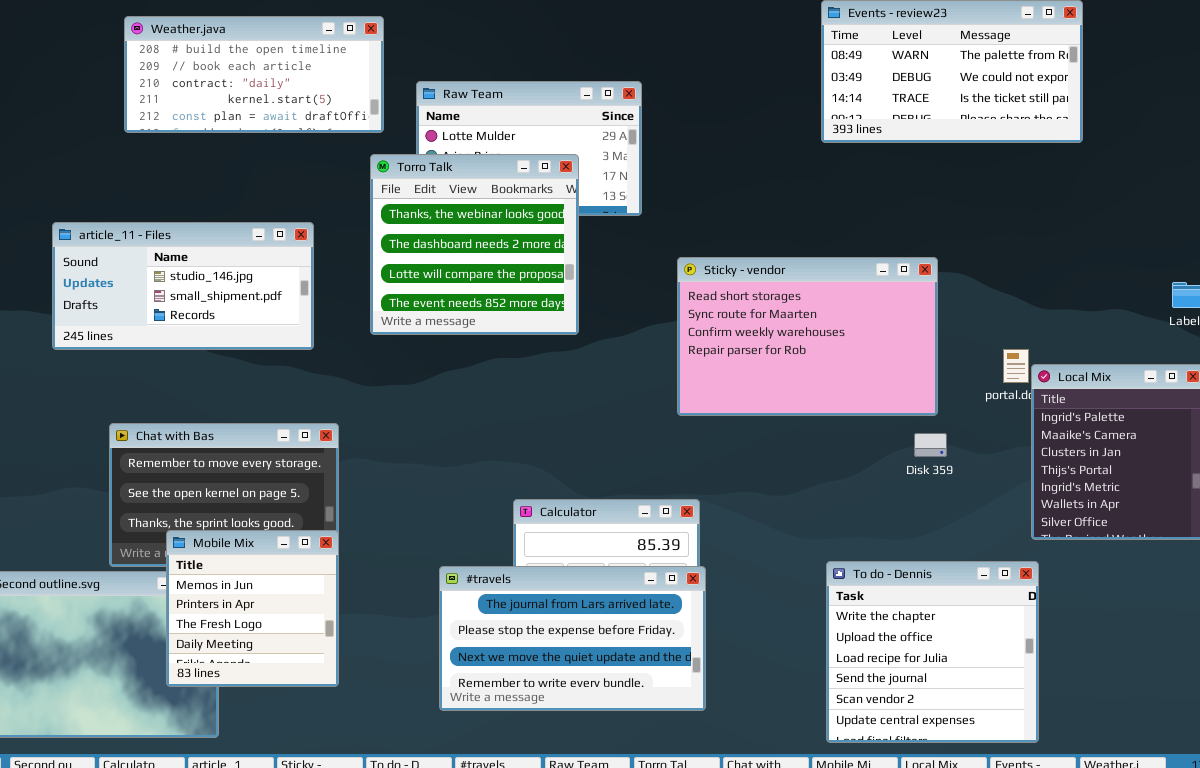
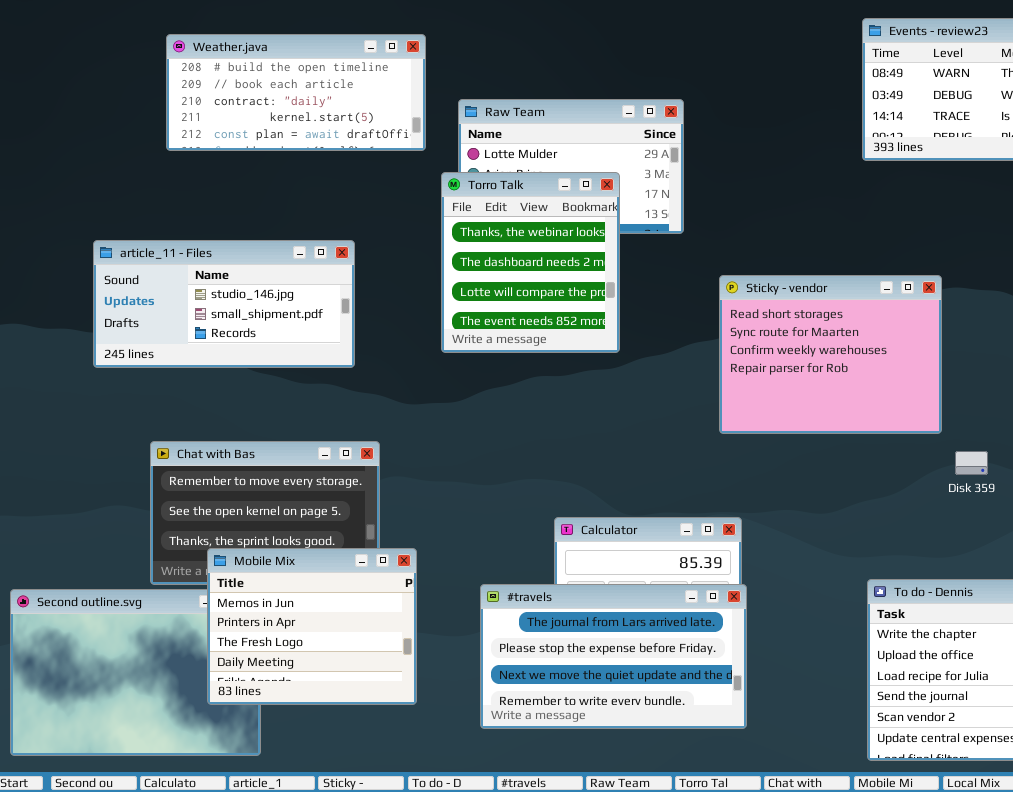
Torro Talk: [370,154,579,335] -> [441,172,620,353], resized
Sticky - vendor: [677,257,938,416] -> [719,275,942,434], resized
Mobile Mix: [166,530,339,687] -> [207,548,417,705], resized

